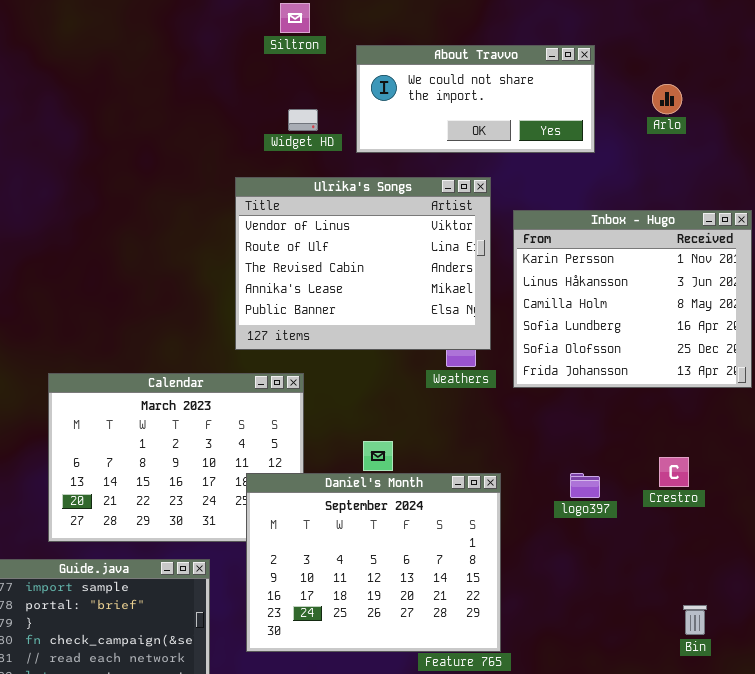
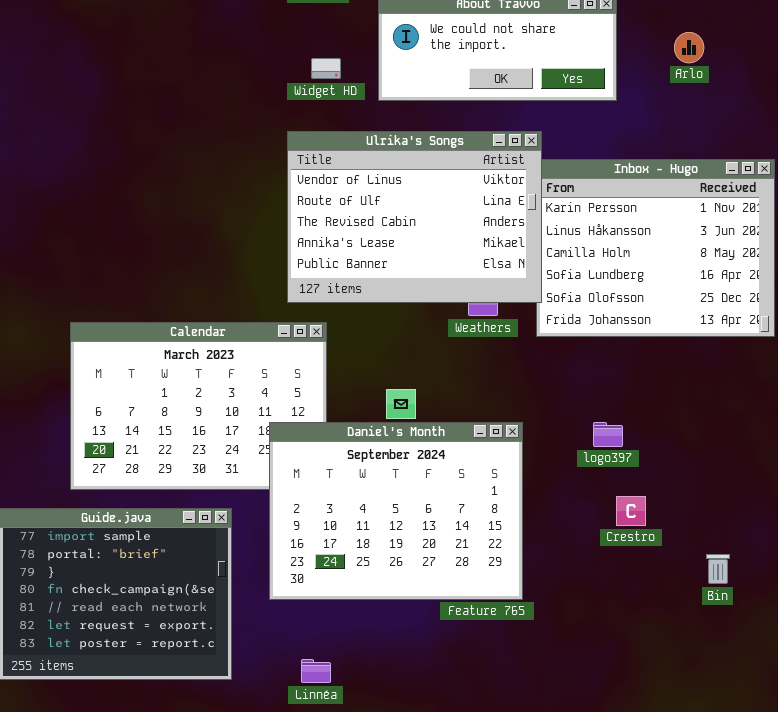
Ulrika's Songs: [235,177,491,350] -> [287,131,542,303], moved
Crestro: [659,457,689,487] -> [616,496,646,526], moved

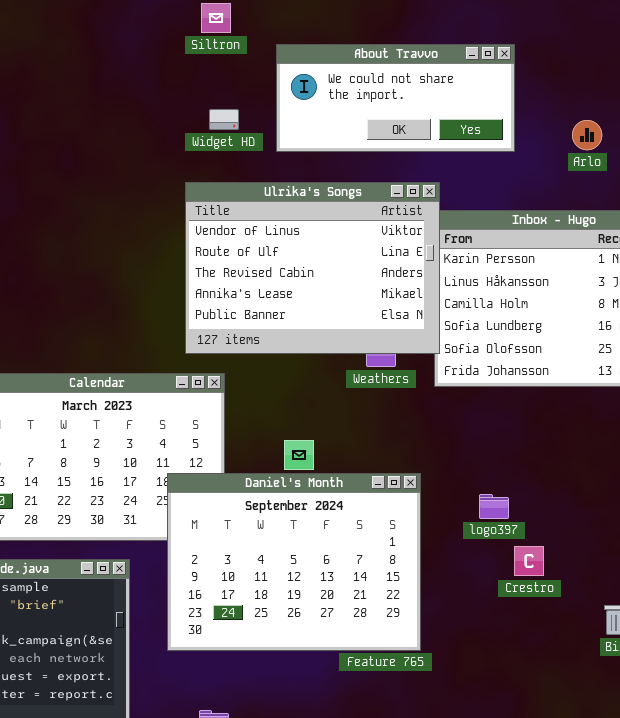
Arlo: [674,32,704,63] -> [572,120,602,150], moved
logo397: [593,422,623,447] -> [479,494,509,519], moved

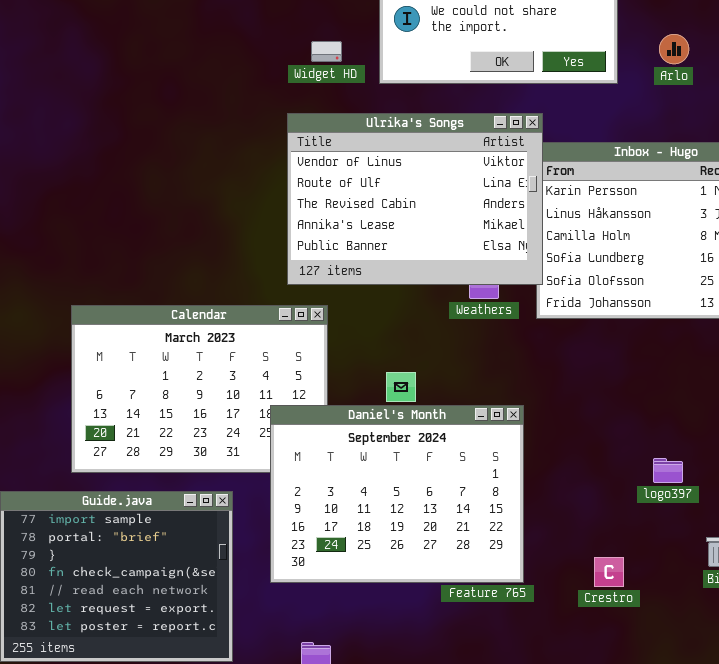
Arlo: [572,120,602,150] -> [659,34,689,64], moved
logo397: [479,494,509,519] -> [653,458,683,483], moved
Crestro: [514,546,544,576] -> [594,557,624,587], moved

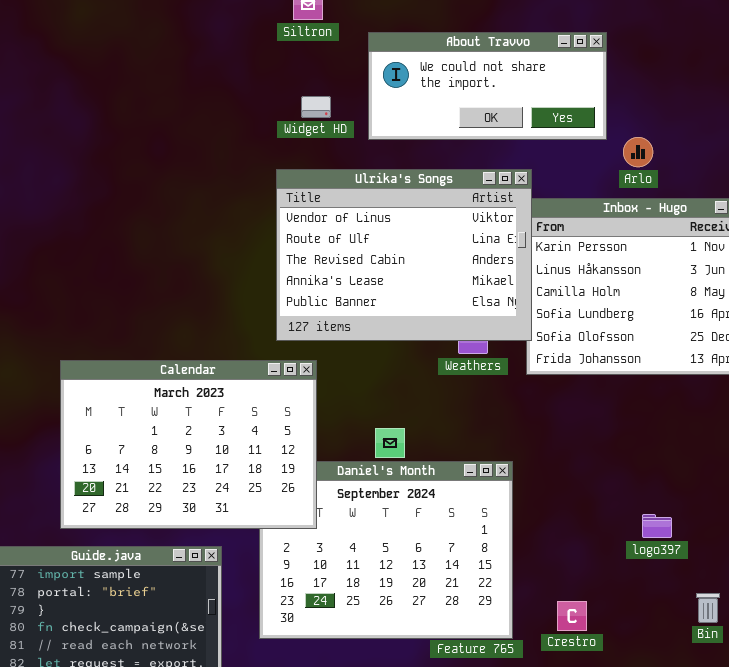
Arlo: [659,34,689,64] -> [623,137,653,167], moved
Calendar: [71,305,328,473] -> [60,360,317,529], raised
Crestro: [594,557,624,587] -> [557,601,587,631], moved

